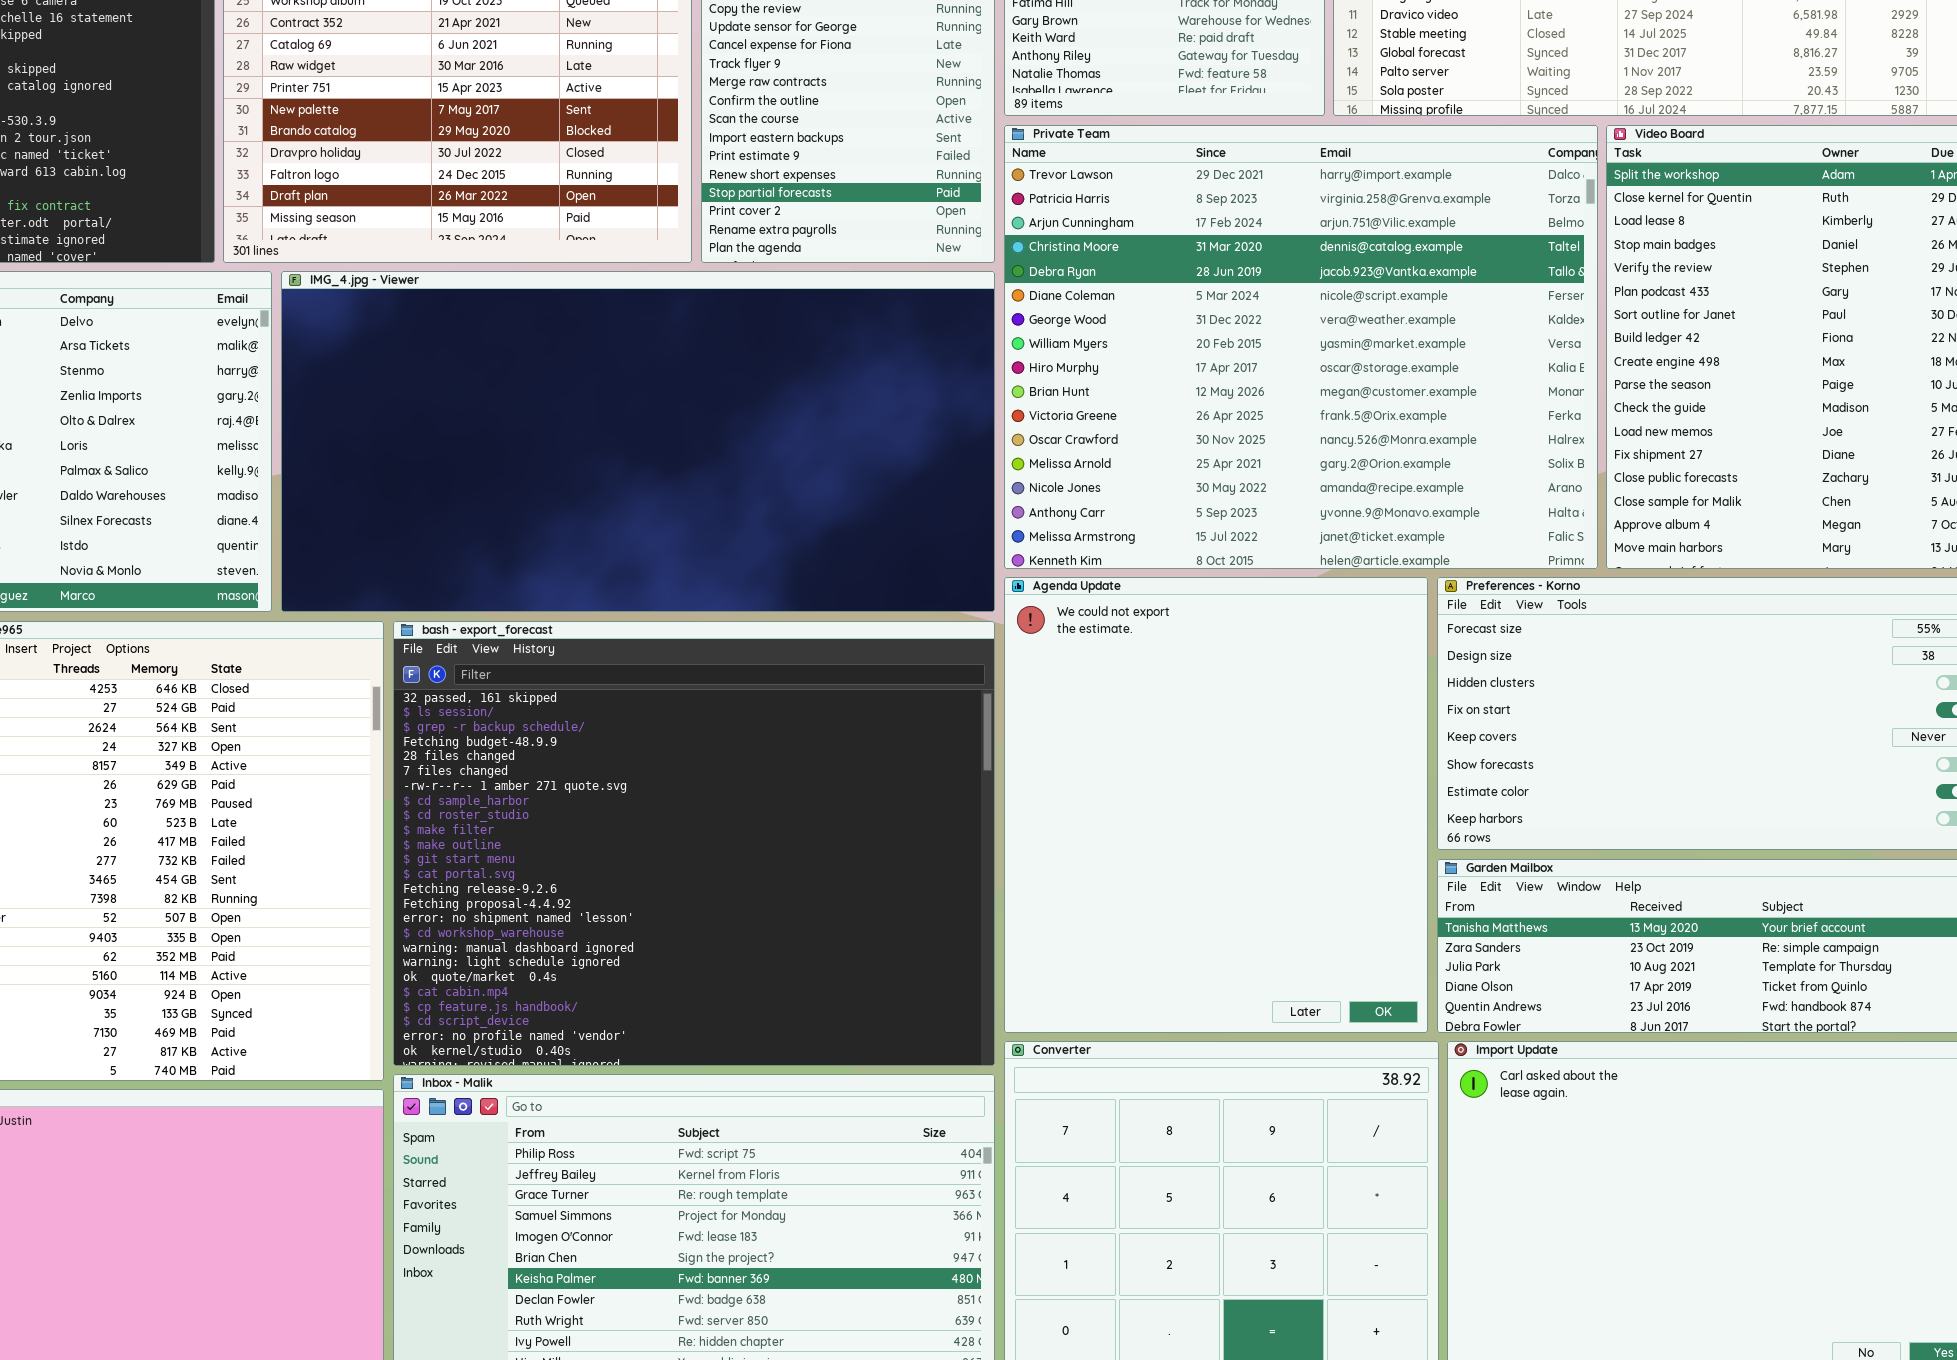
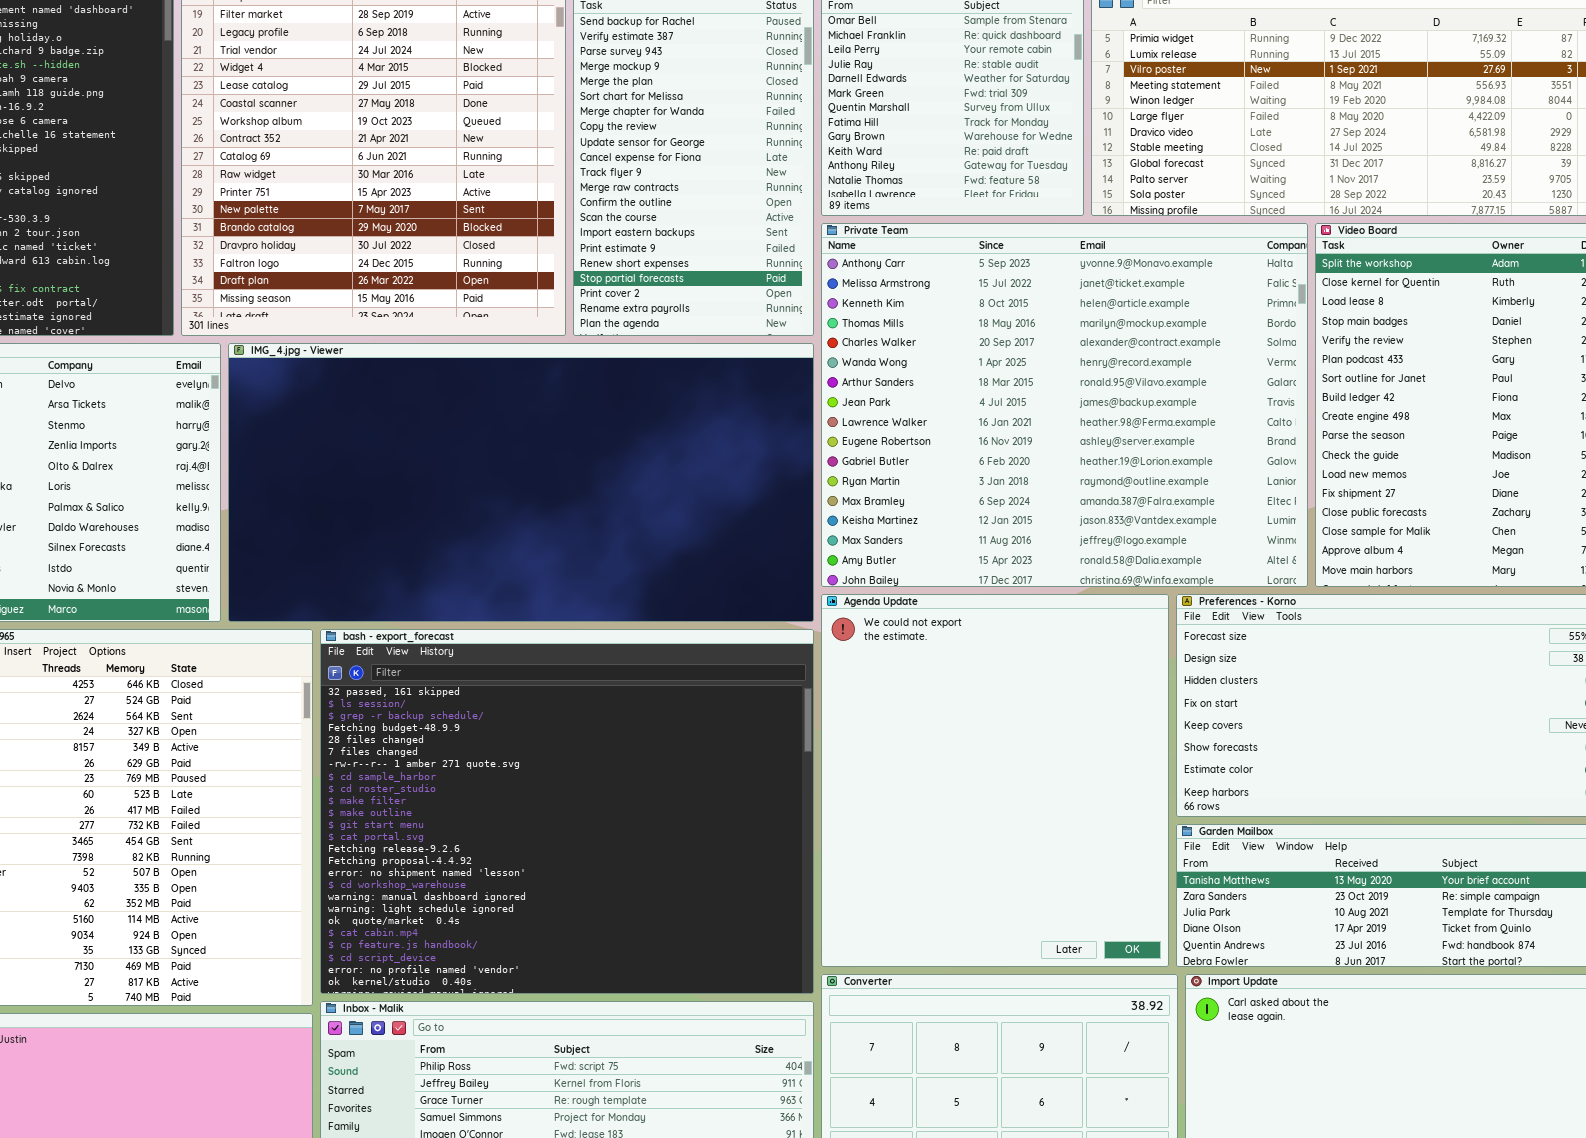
Private Team: [1004,125,1598,569] -> [821,223,1308,587], scrolled down 14 rows

